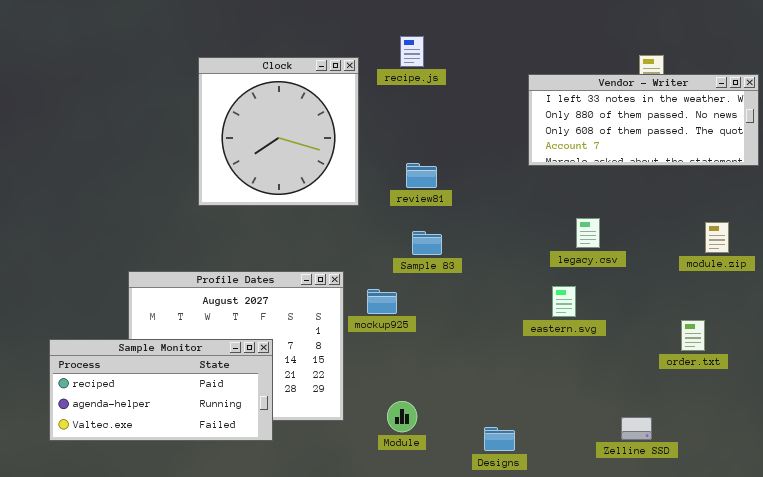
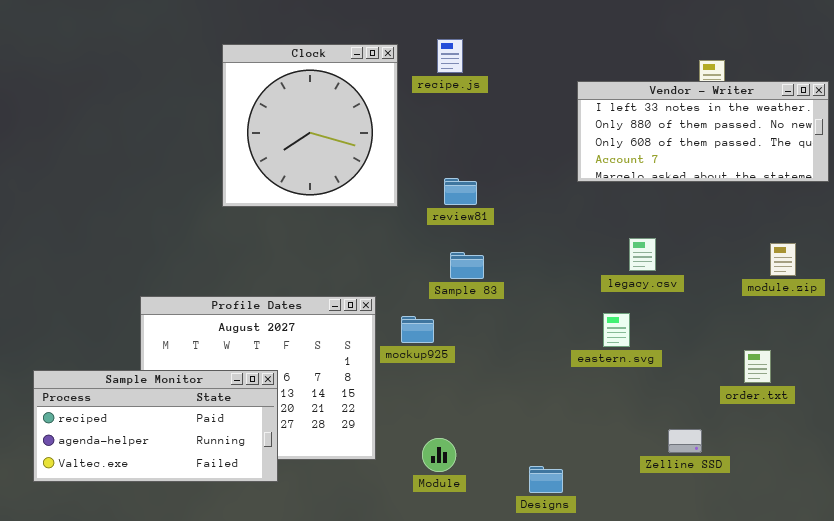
Clock: [198,57,359,206] -> [222,44,398,207], moved
Sample Monitor: [49,339,273,441] -> [33,370,278,482], moved
Zelline SSD: [621,417,652,440] -> [668,429,702,453], moved

